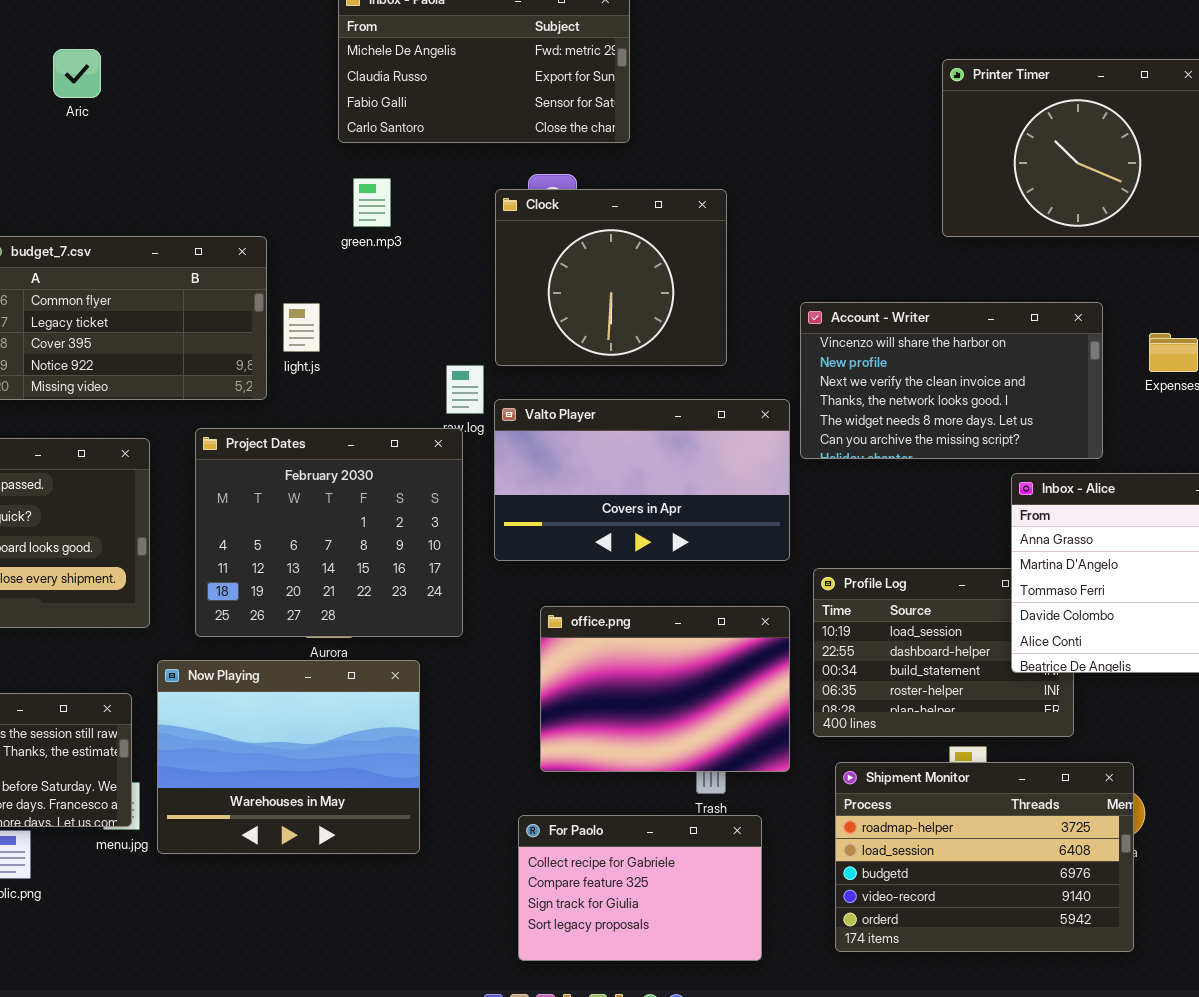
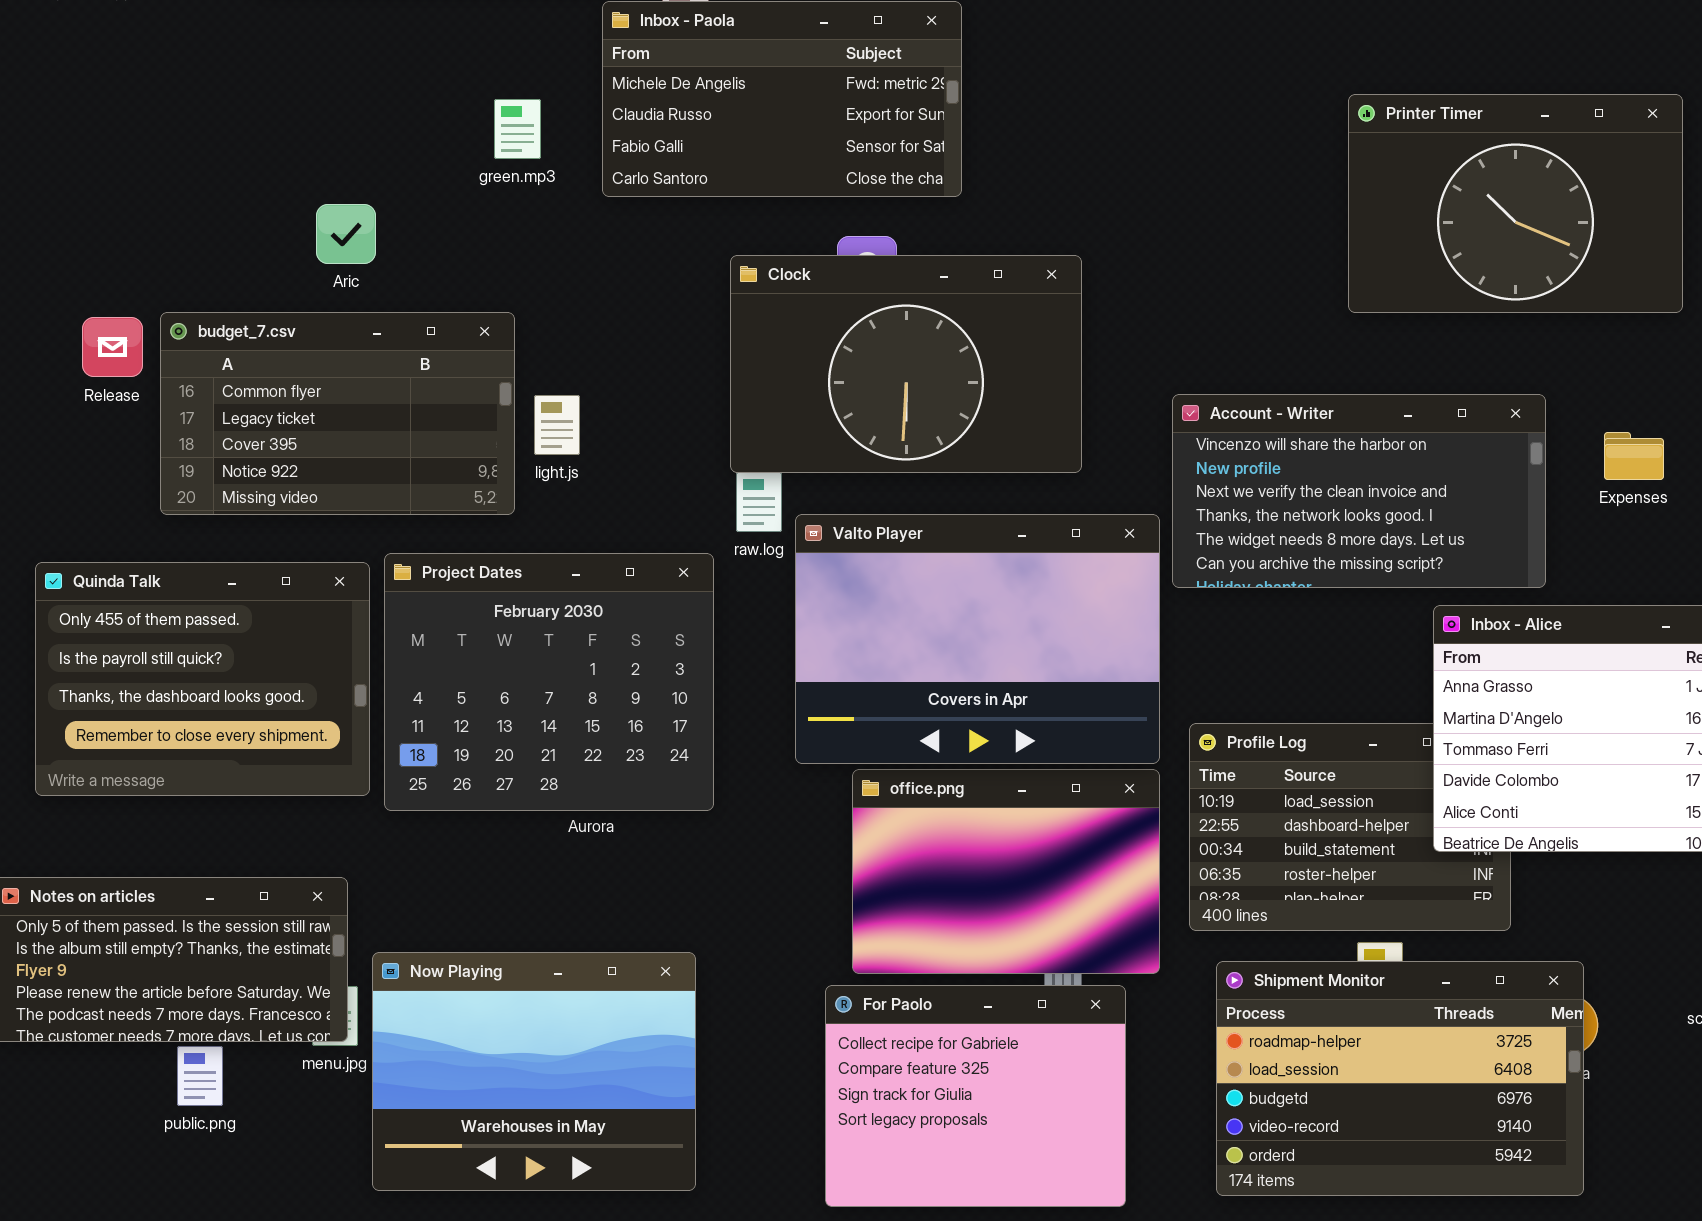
Aric: [53,49,101,98] -> [316,204,376,264], moved
green.mp3: [353,178,391,227] -> [494,99,541,159], moved
Clock: [495,189,727,366] -> [730,255,1082,473], resized
Valto Player: [494,399,790,561] -> [795,514,1160,764], resized
Project Dates: [195,428,463,637] -> [384,553,714,811], moved
Now Playing: [157,660,420,854] -> [372,952,696,1191], moved
For Paolo: [518,815,762,961] -> [825,985,1126,1207], resized

